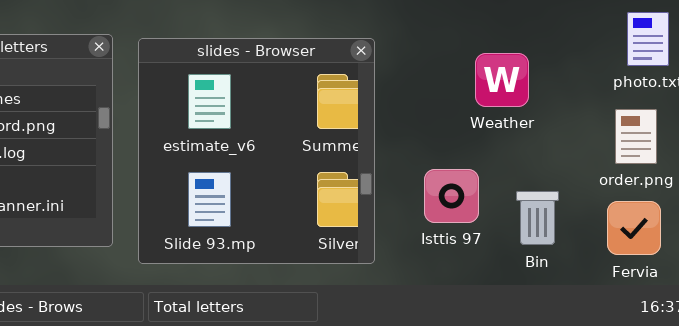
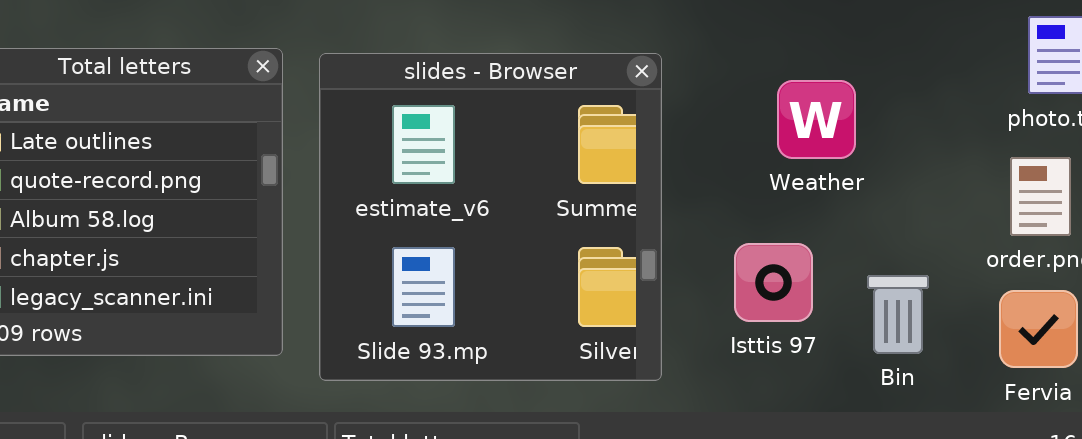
Weather: [475,53,529,107] -> [777,80,856,159], moved

